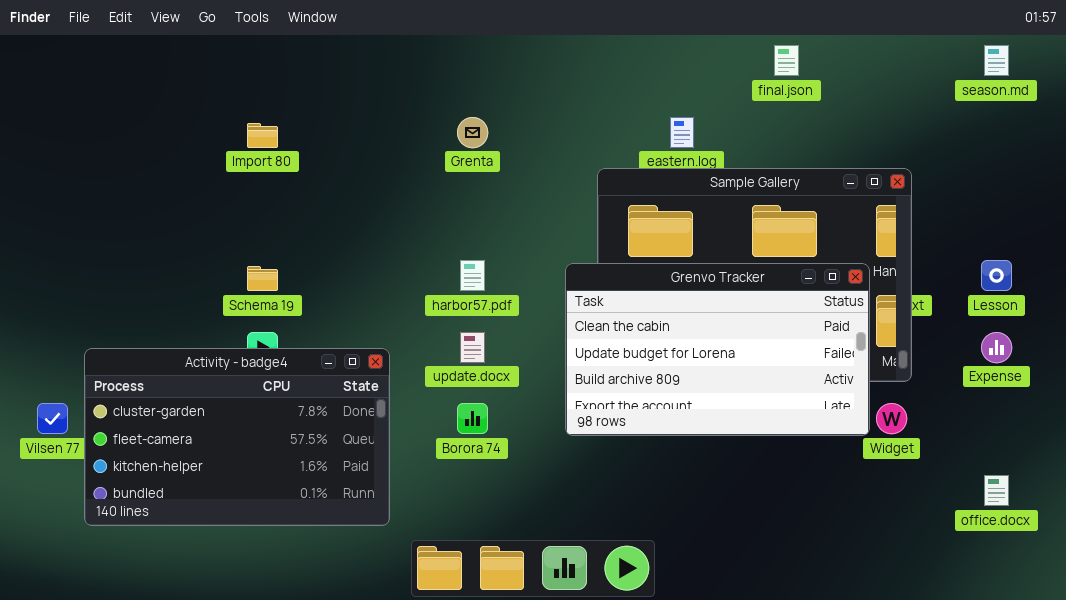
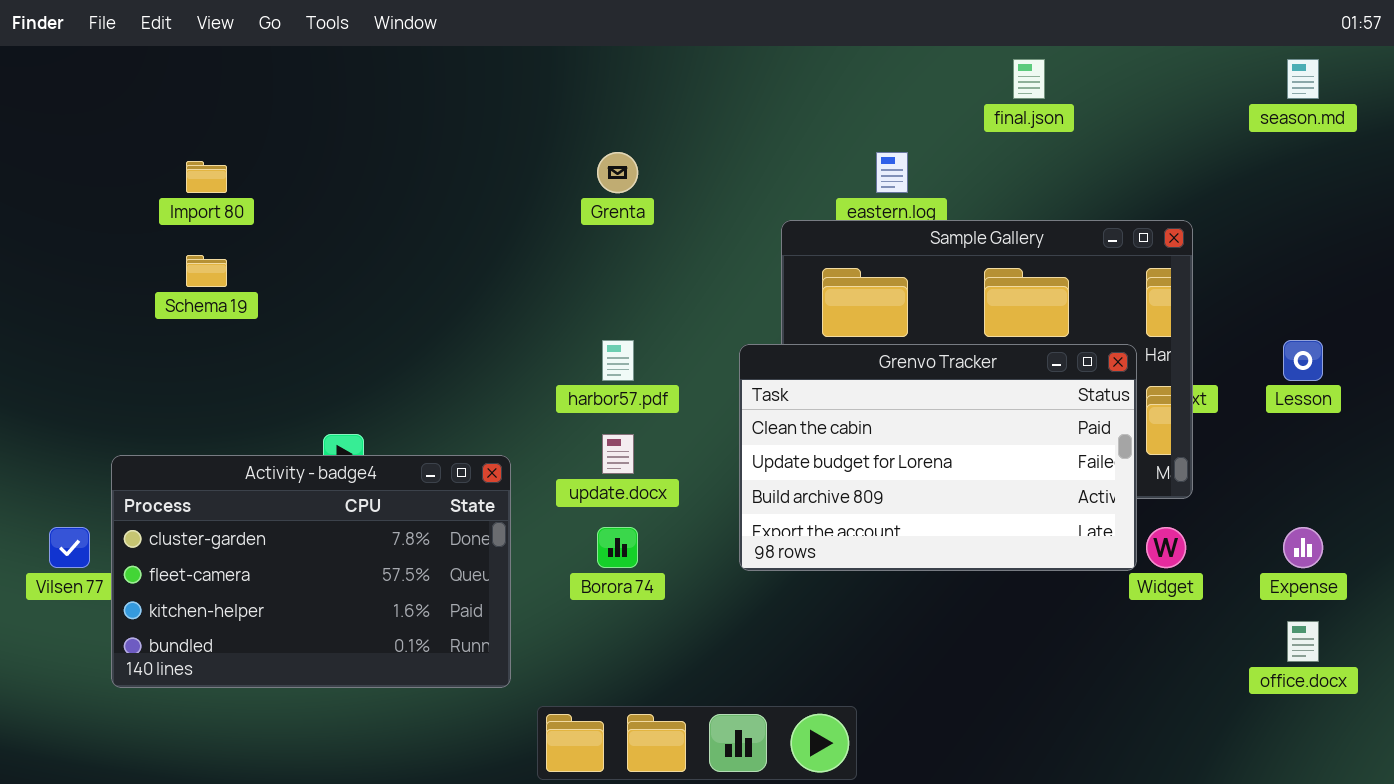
Import 80: [247,123,278,148] -> [186,161,227,193], moved
Schema 19: [247,266,278,291] -> [186,255,227,287], moved
Expense: [981,332,1012,363] -> [1283,527,1323,568], moved

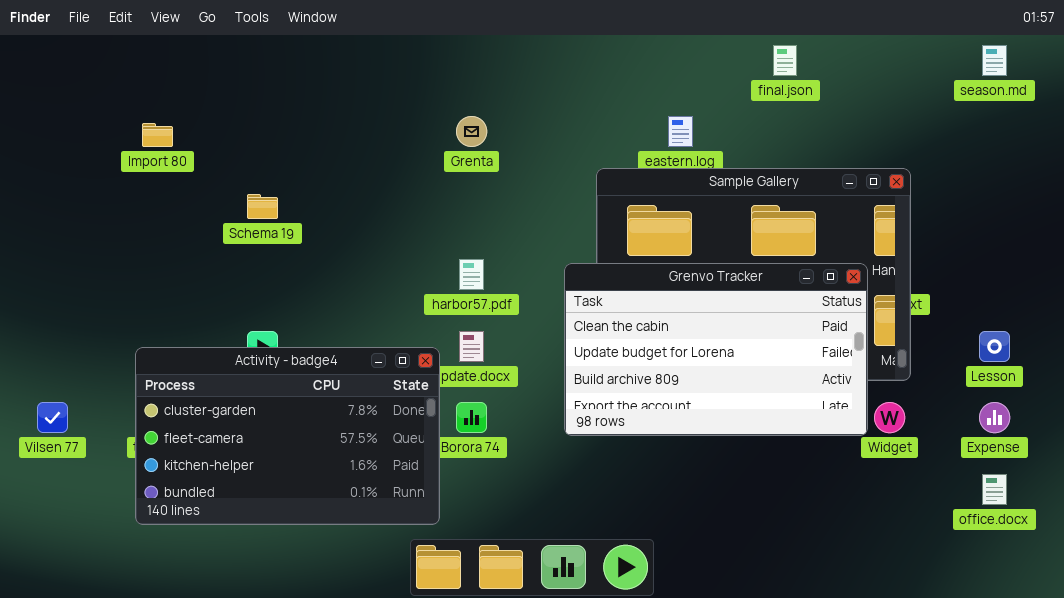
Schema 19: [186,255,227,287] -> [247,194,278,219], moved
Lesson: [1283,340,1323,381] -> [979,331,1010,362], moved
Activity - badge4: [111,455,511,688] -> [135,347,440,525], moved

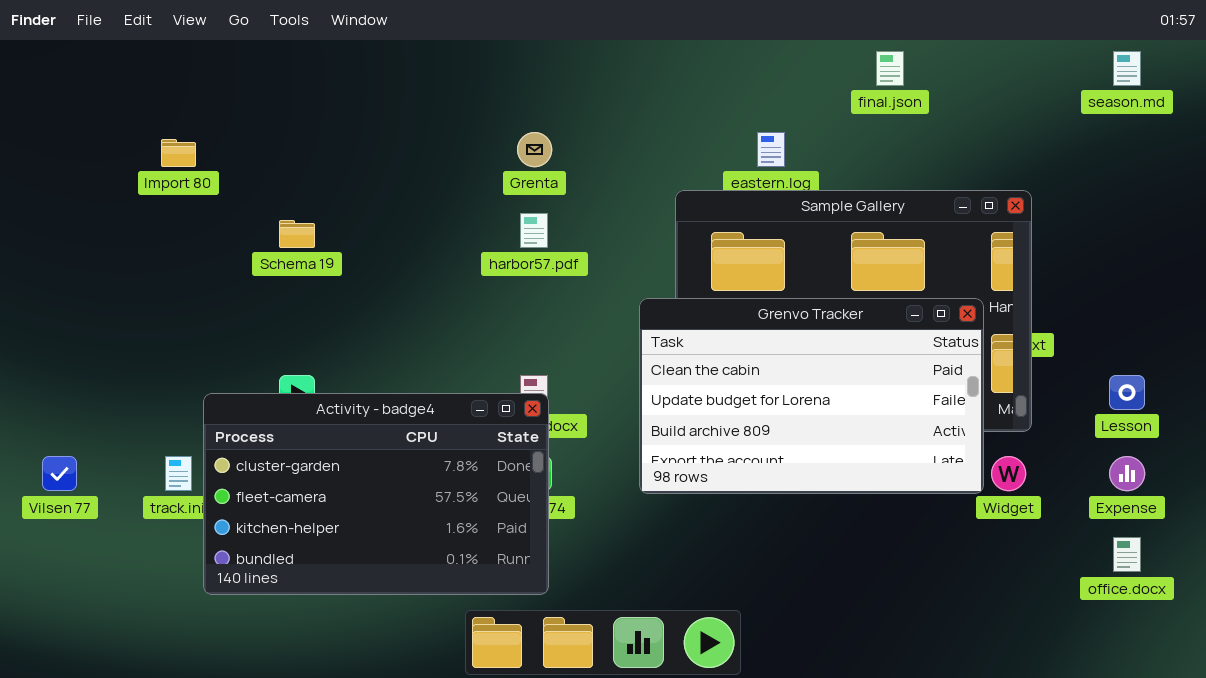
harbor57.pdf: [459,259,484,290] -> [520,213,548,248], moved
Activity - badge4: [135,347,440,525] -> [203,393,549,595], moved

